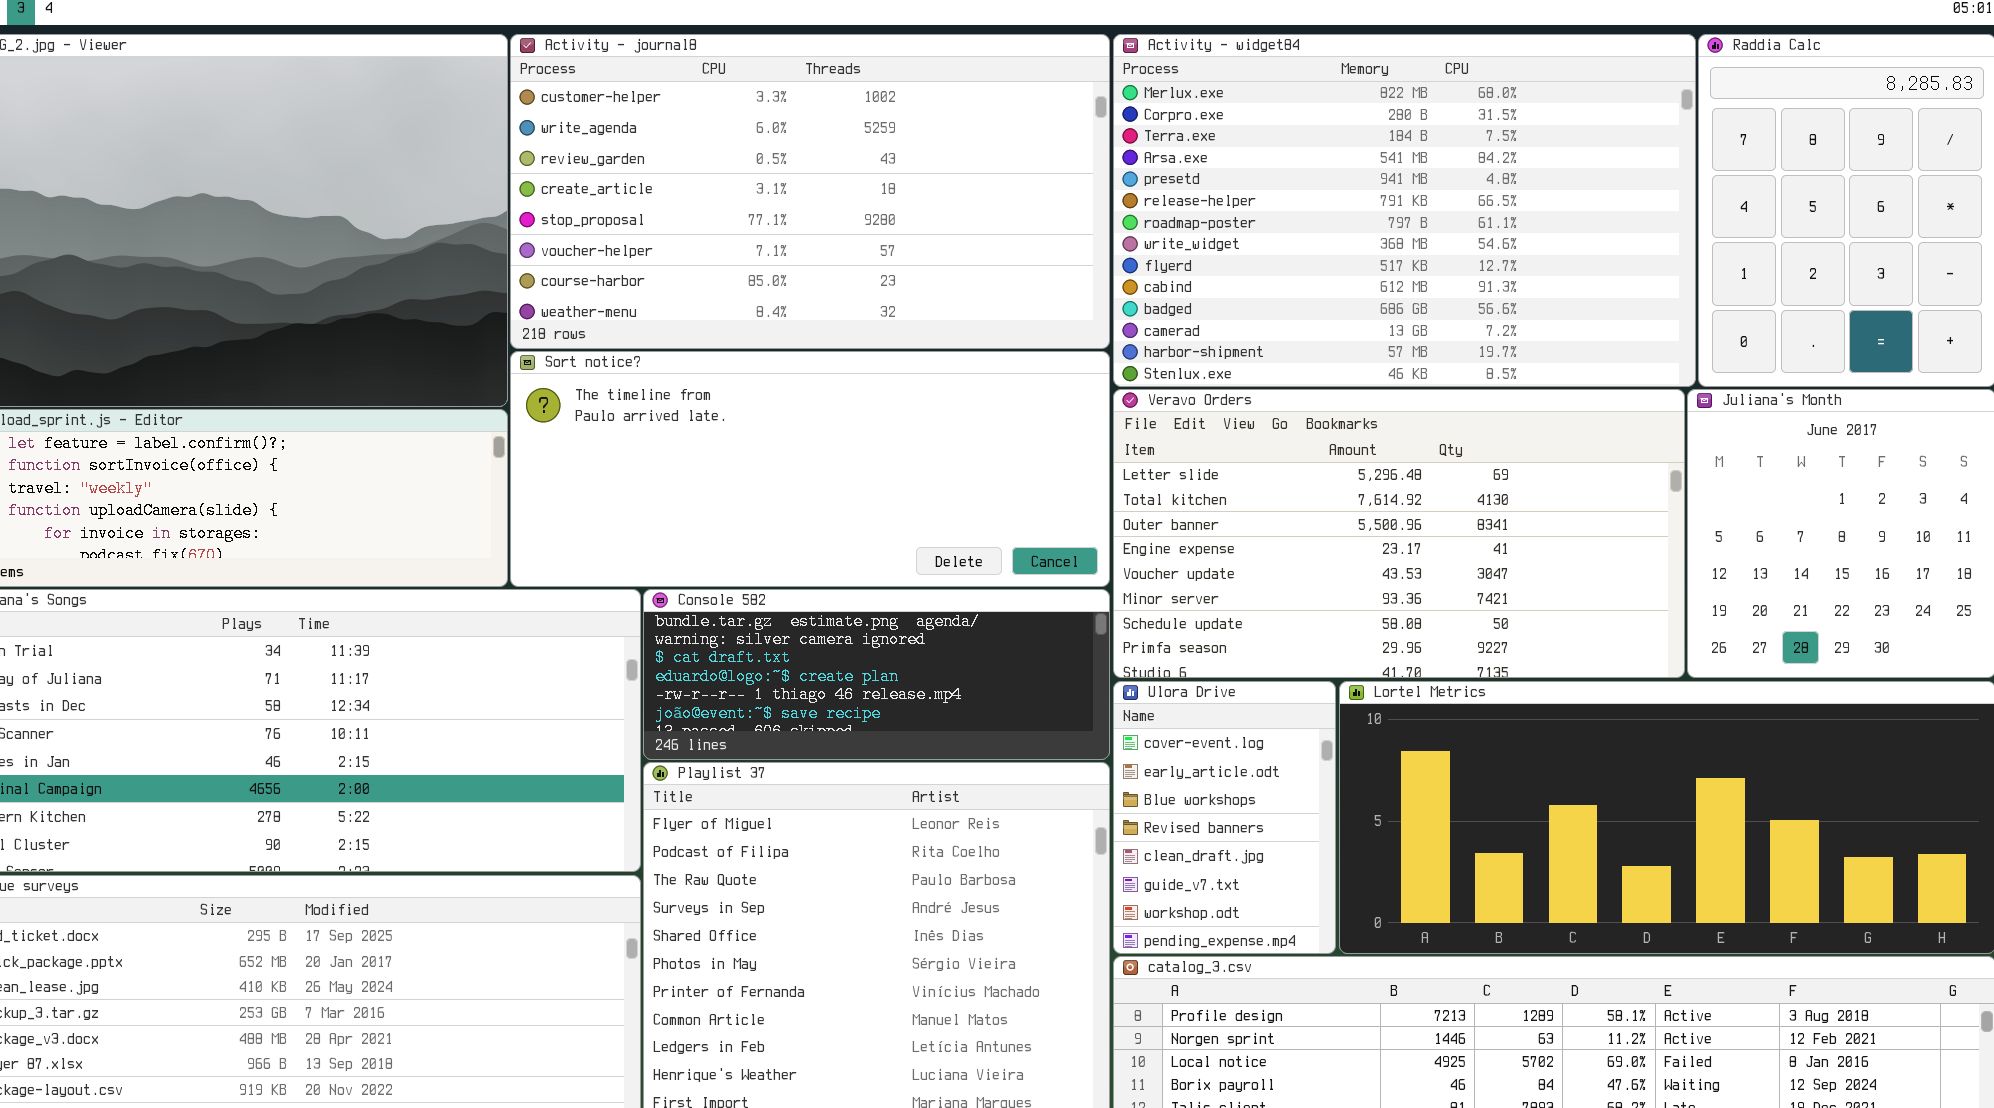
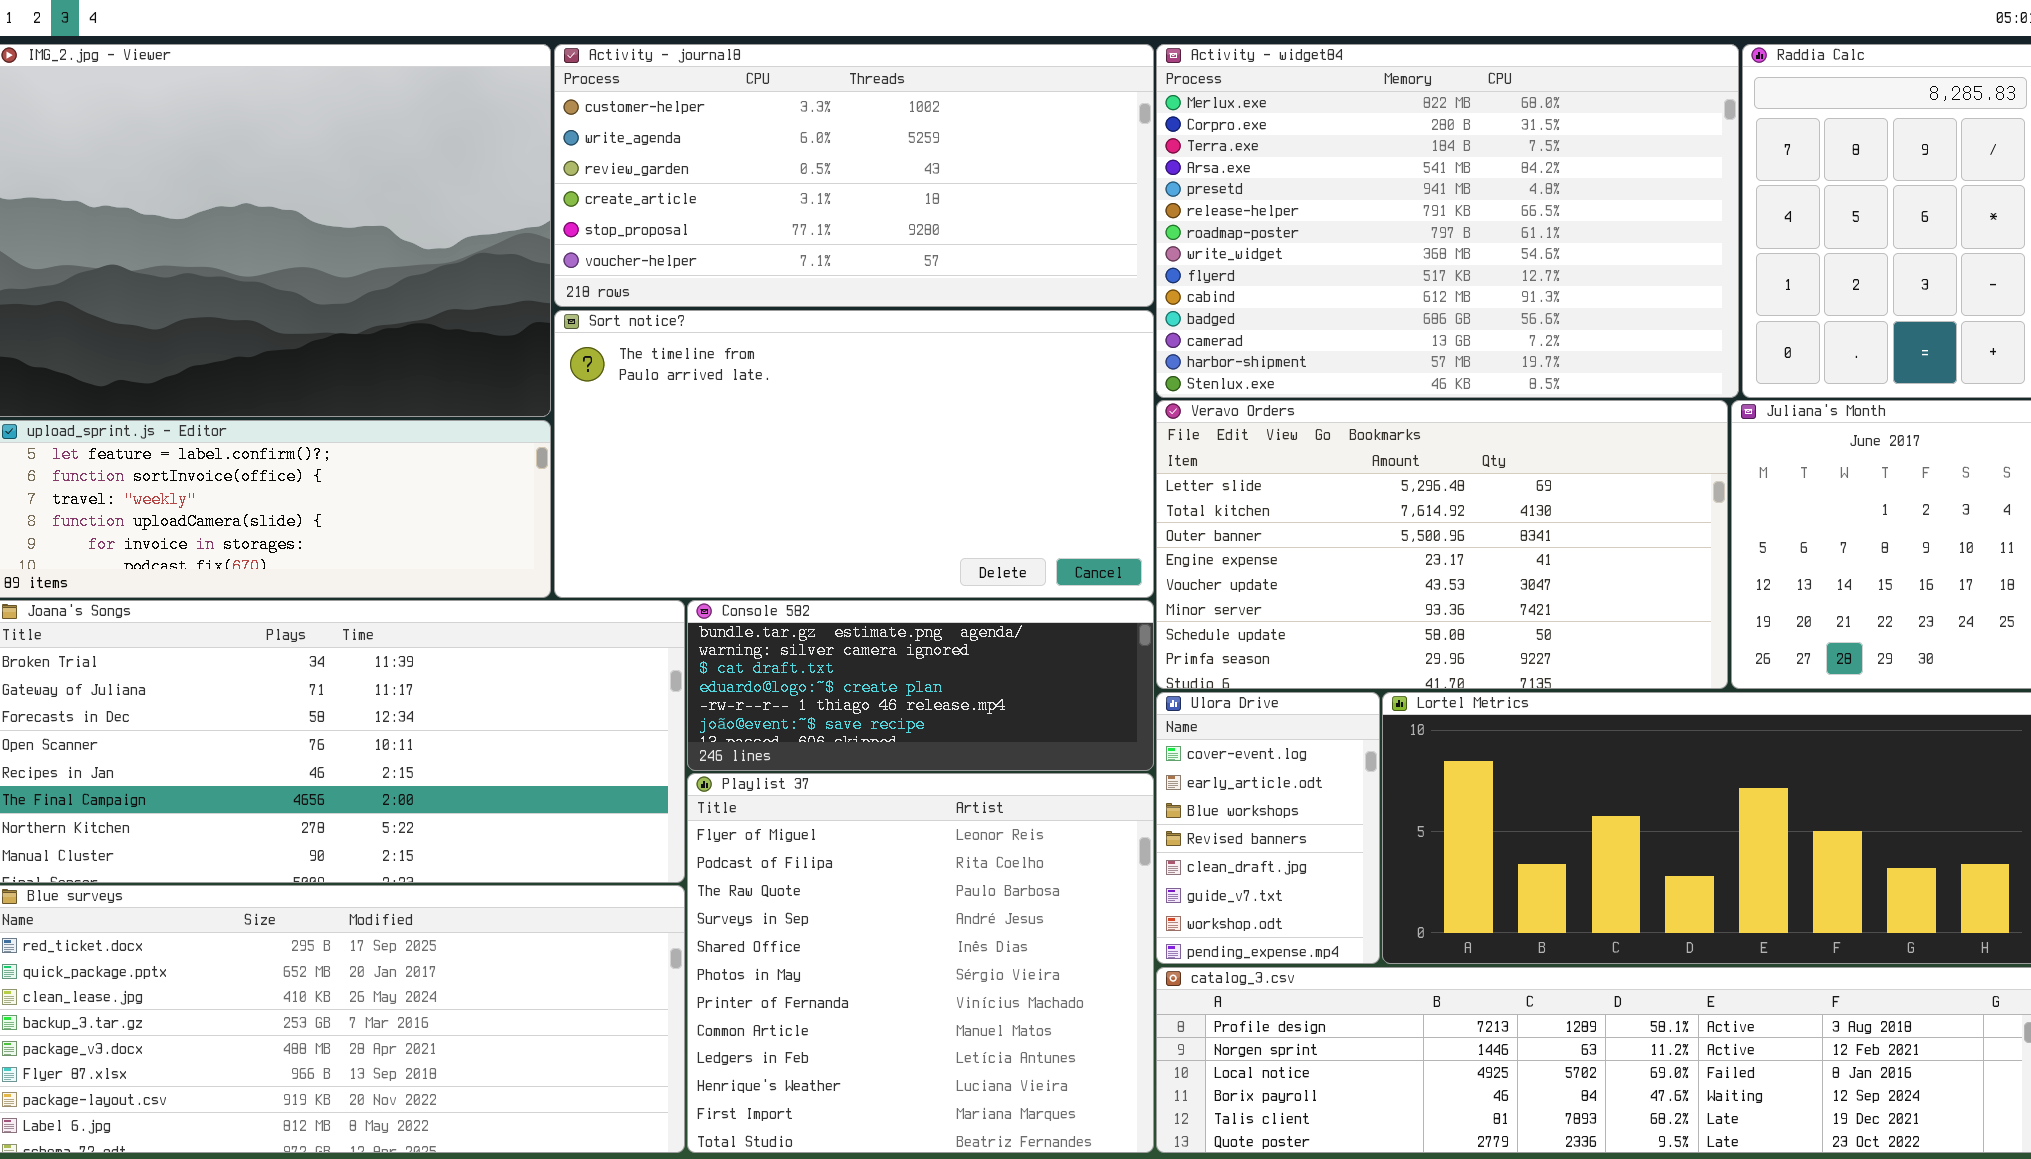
Activity - journal8: [510,34,1110,349] -> [554,44,1154,307], resized
Sort notice?: [510,351,1110,587] -> [554,310,1154,598], resized

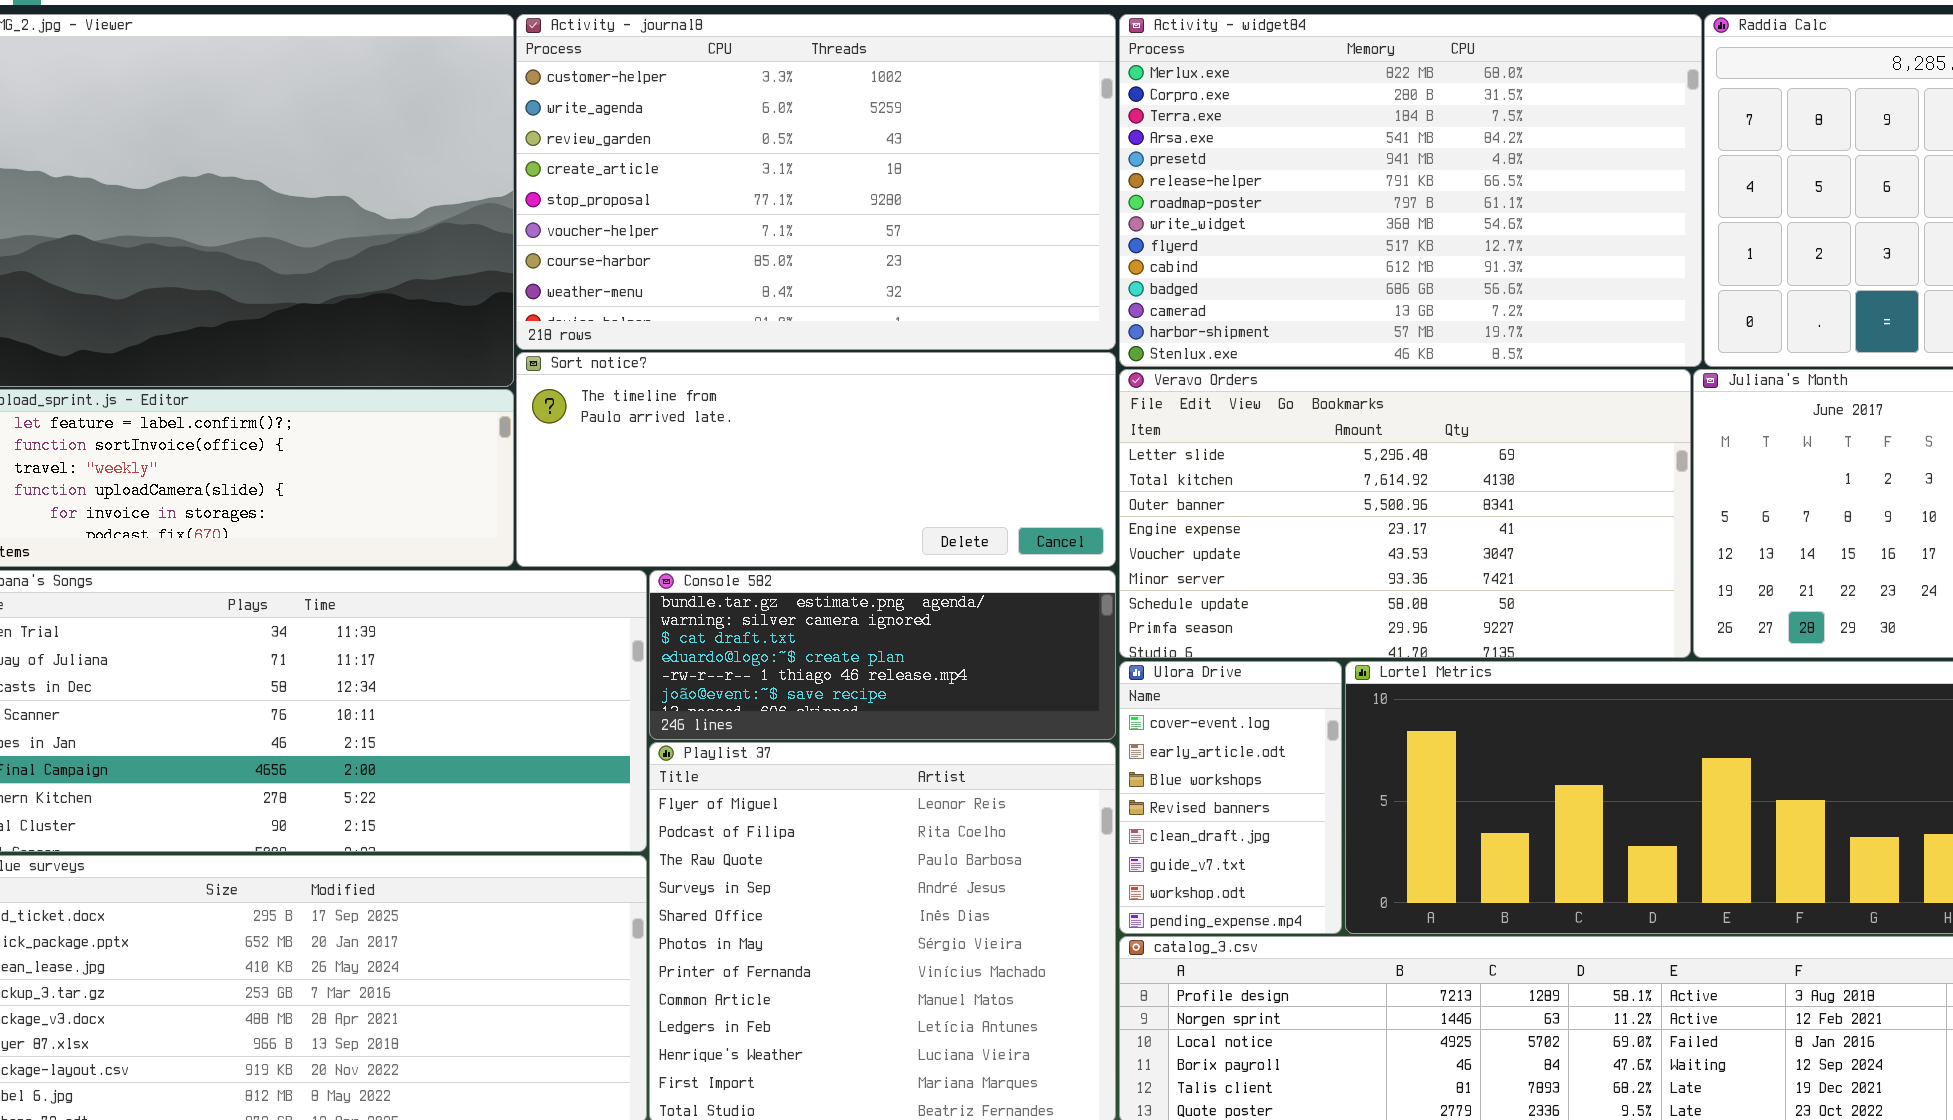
Activity - journal8: [554,44,1154,307] -> [516,14,1116,350], resized
Sort notice?: [554,310,1154,598] -> [516,352,1116,567], resized

